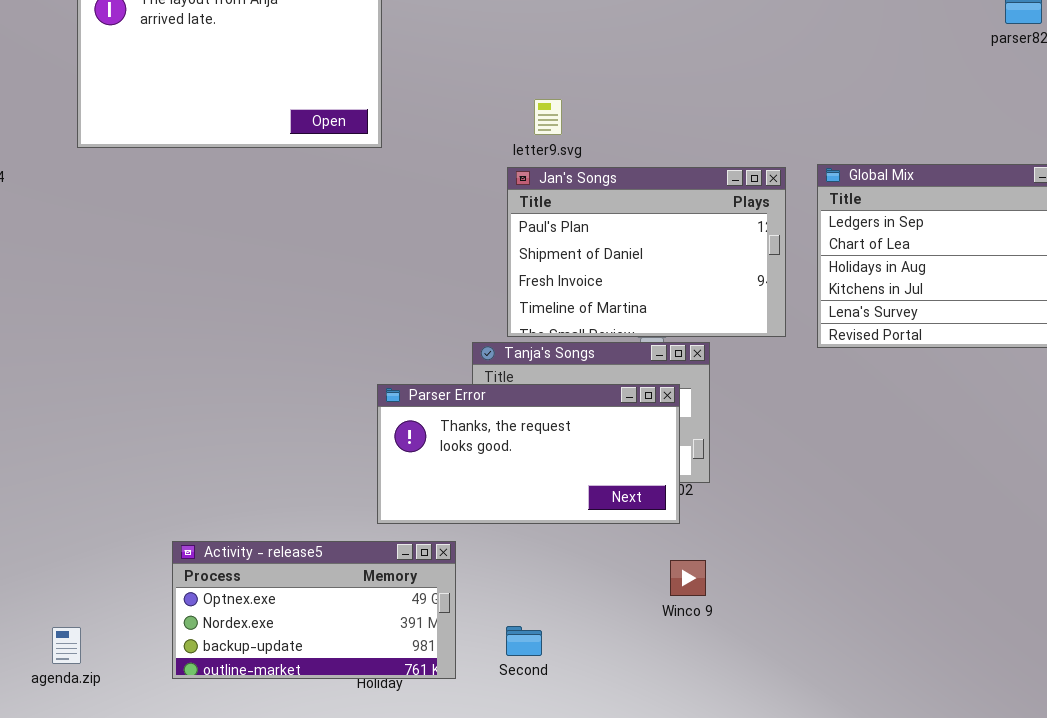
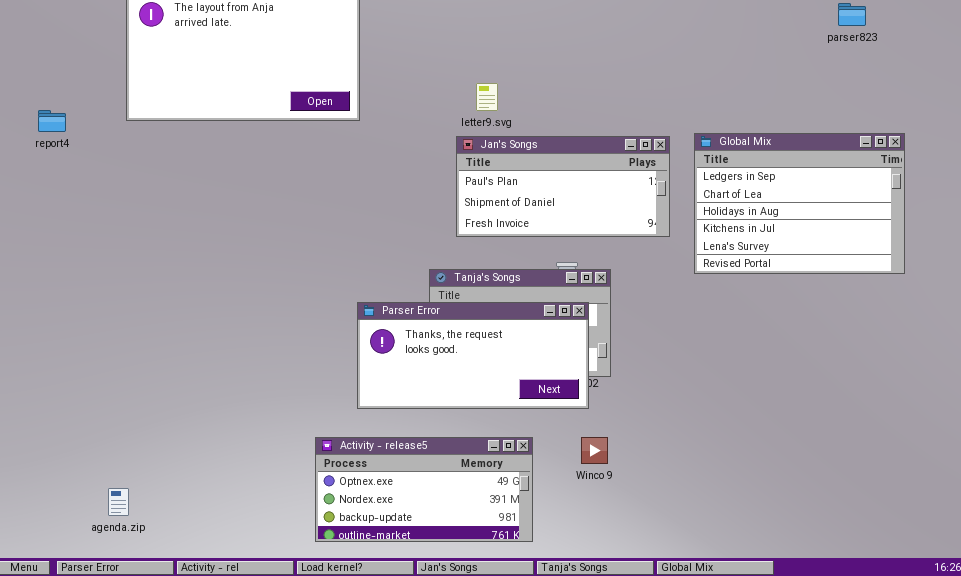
Jan's Songs: [507,167,786,337] -> [456,136,670,237], resized
Activity - release5: [172,541,456,679] -> [315,437,533,542], moved

